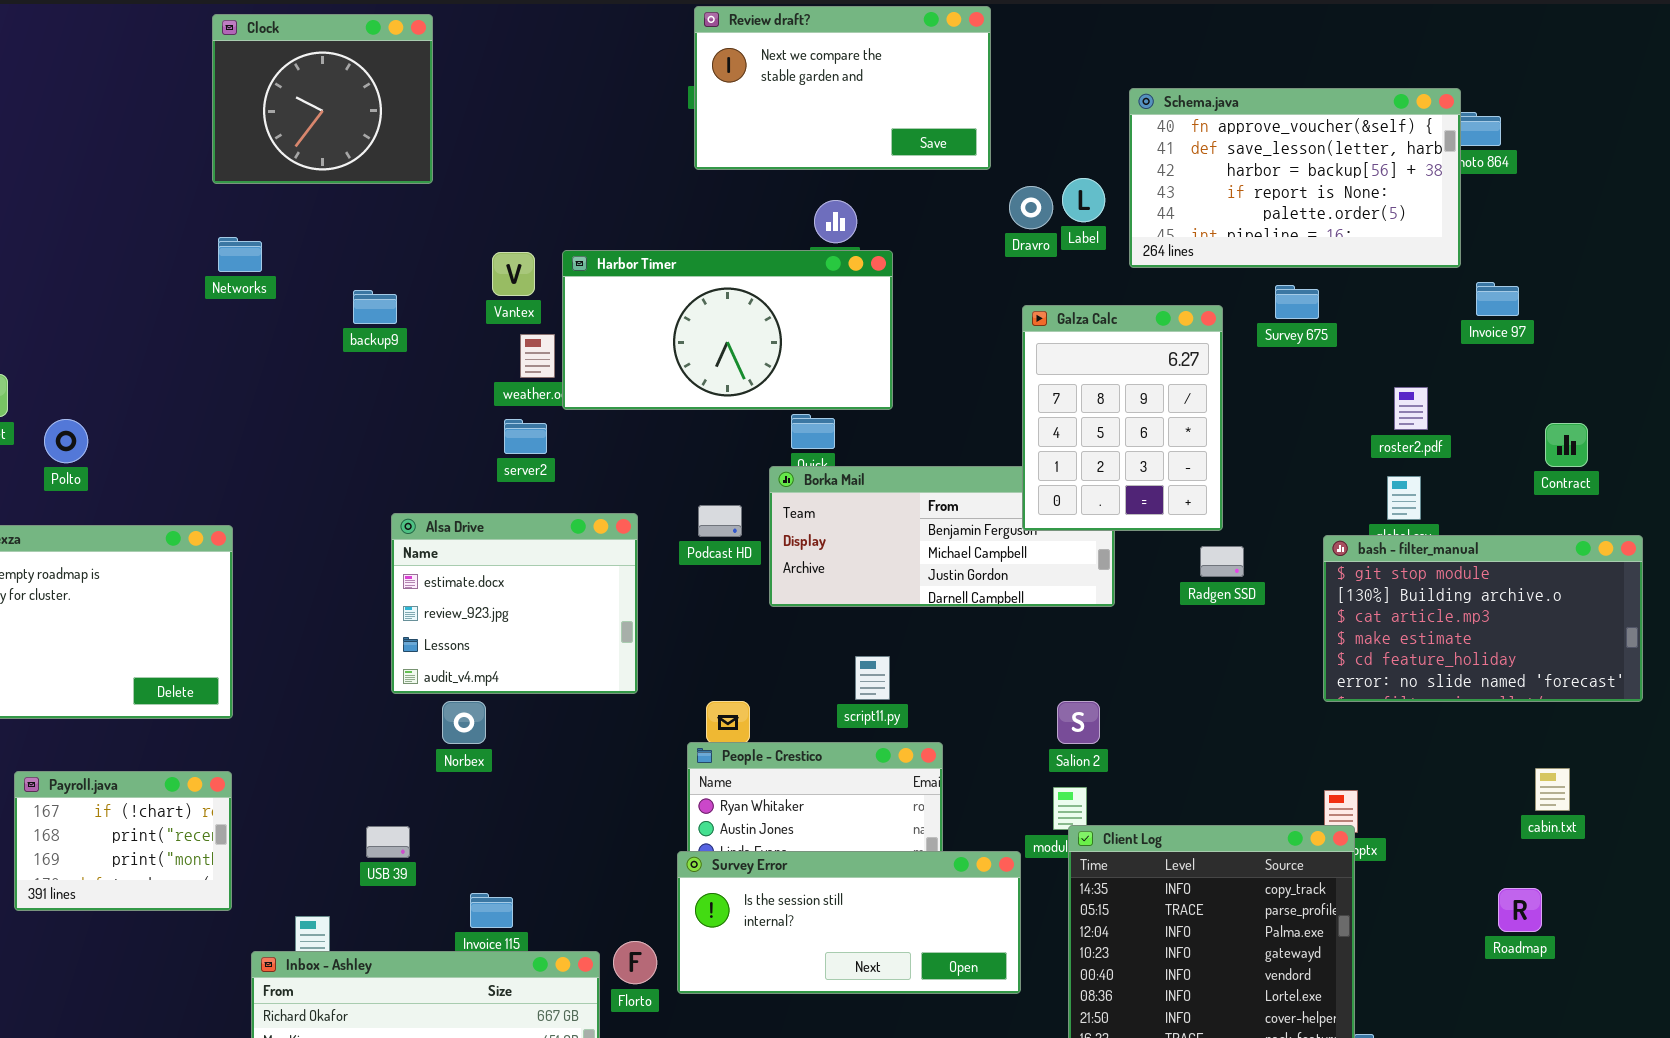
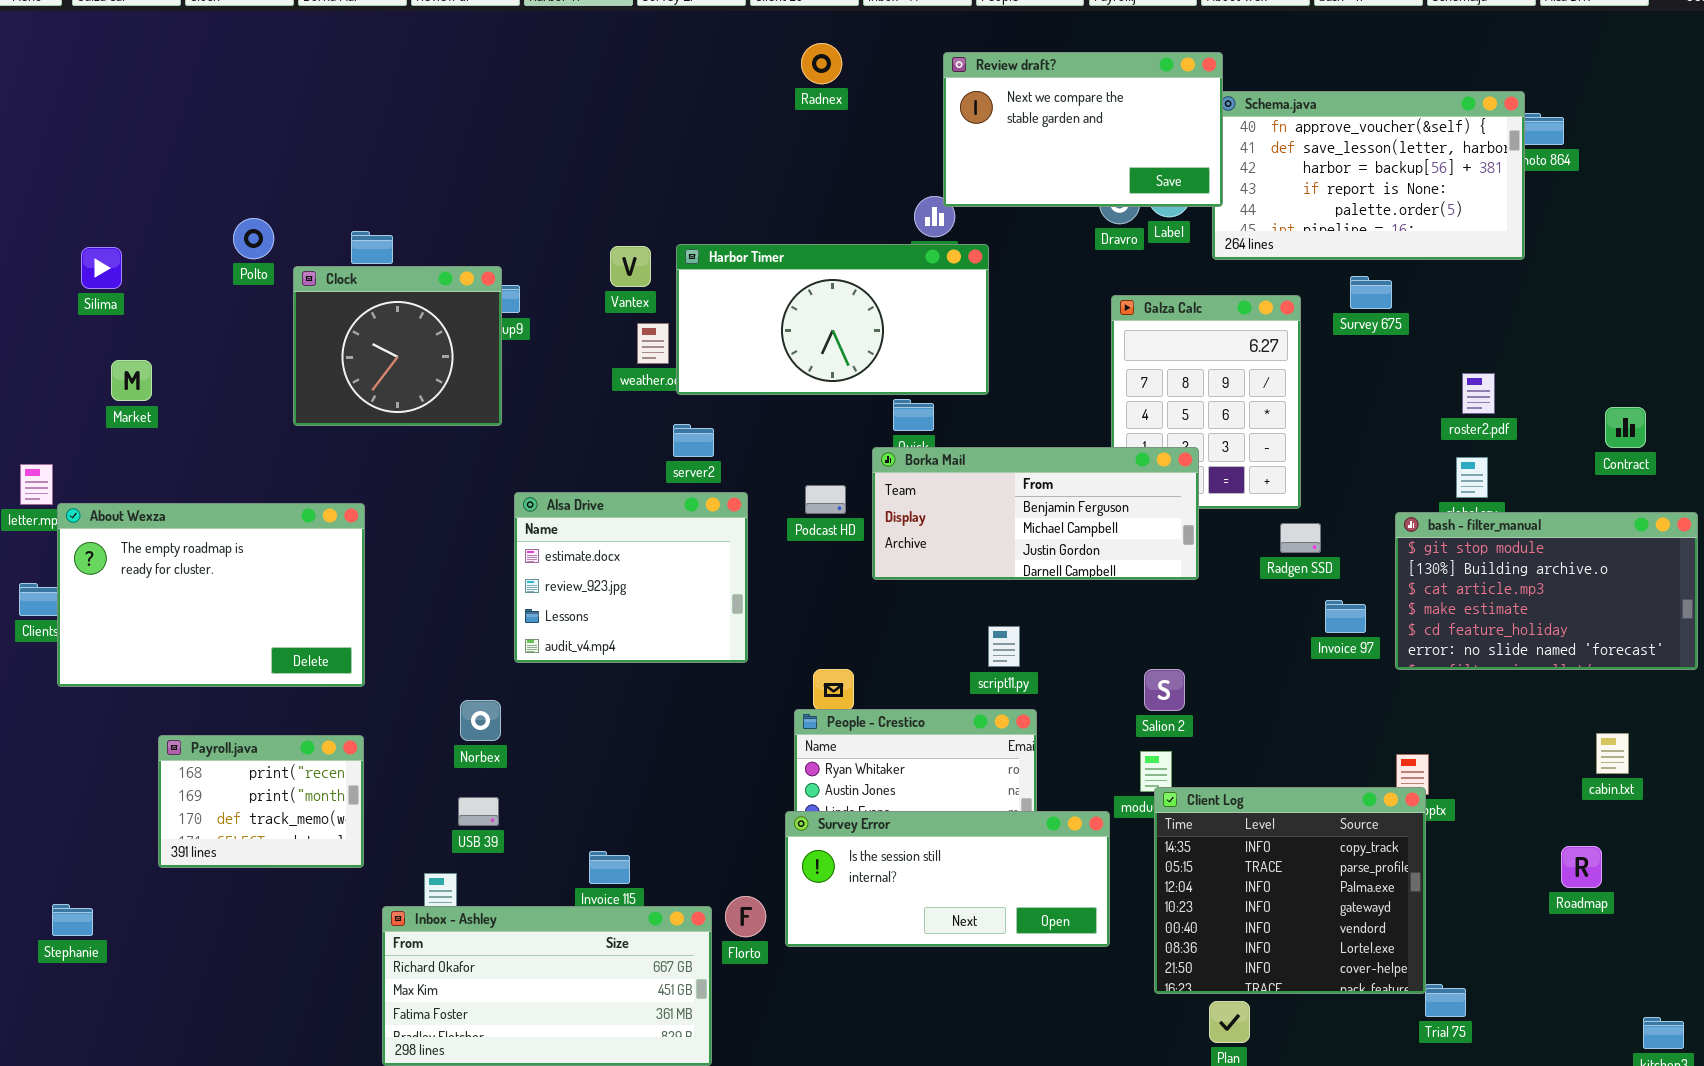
Review draft?: [694,6,991,170] -> [943,52,1223,207], moved
Clock: [212,14,433,184] -> [293,266,502,426], moved
Invoice 97: [1476,282,1519,316] -> [1325,600,1366,633], moved
Polto: [44,419,88,463] -> [233,218,274,259], moved
server2: [504,419,547,454] -> [673,424,714,457], moved
Borka Mail: [769,466,1115,607] -> [872,447,1199,580], raised
script11.py: [855,656,890,700] -> [988,626,1020,667], moved
Norbex: [442,701,486,744] -> [460,700,501,741], moved
Payroll.java: [14,771,232,911] -> [158,735,364,868], scrolled down 1 row
USB 39: [366,826,410,858] -> [458,797,499,826], moved

